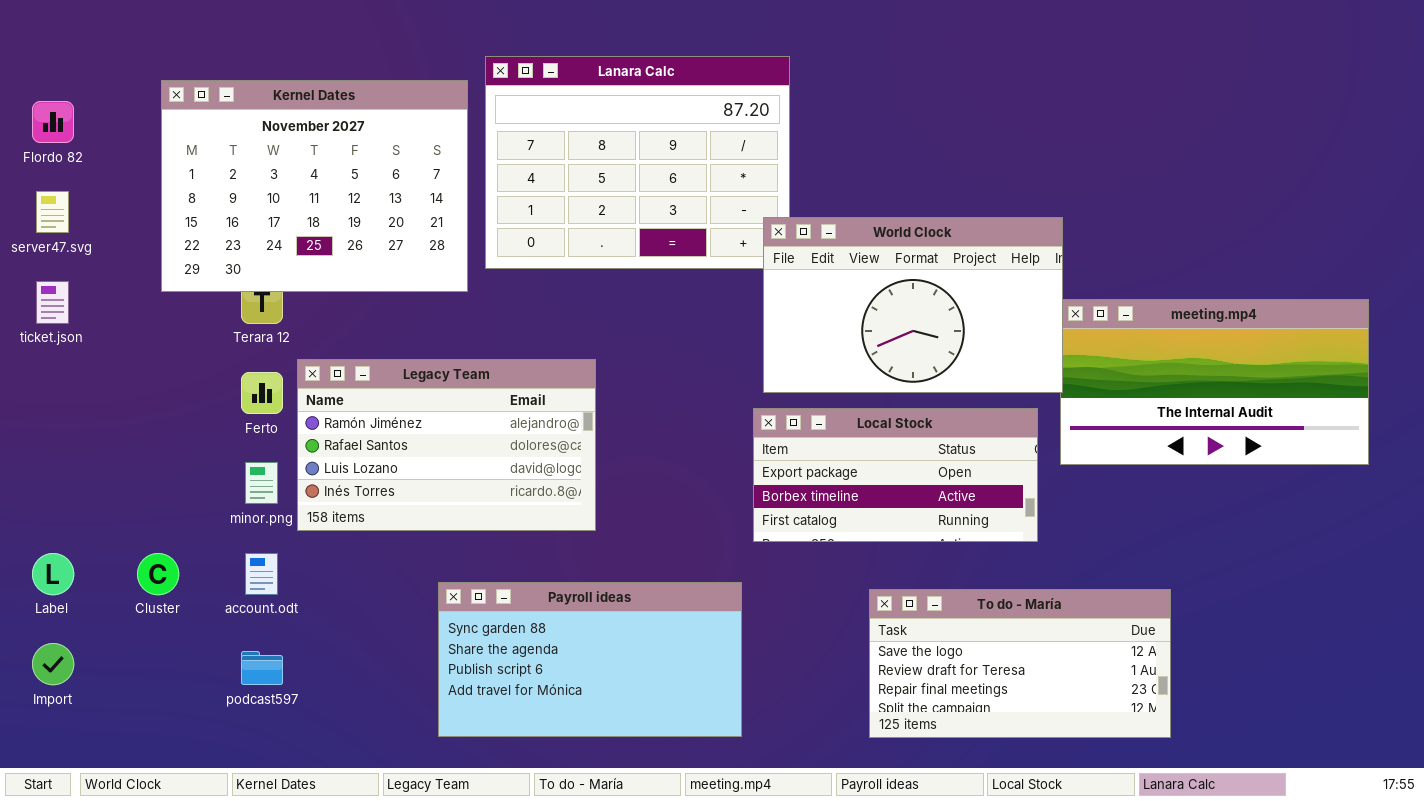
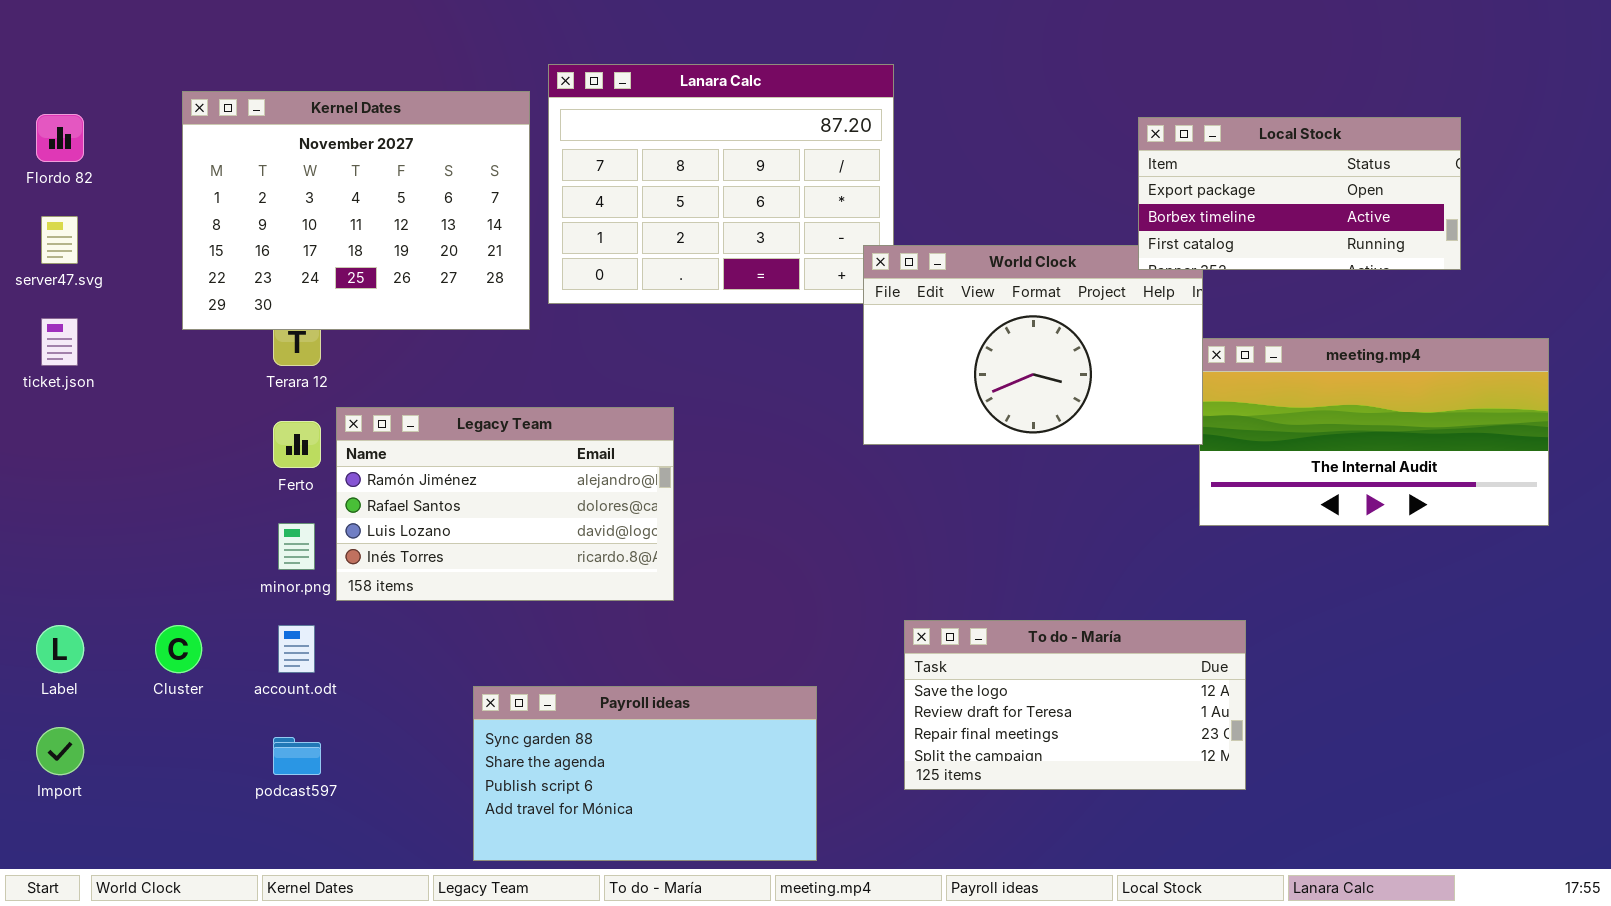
Local Stock: [753,408,1038,542] -> [1138,117,1461,270], moved
Payroll ideas: [438,582,742,737] -> [473,686,817,861], moved
To do - María: [869,589,1171,738] -> [904,620,1246,790], moved

